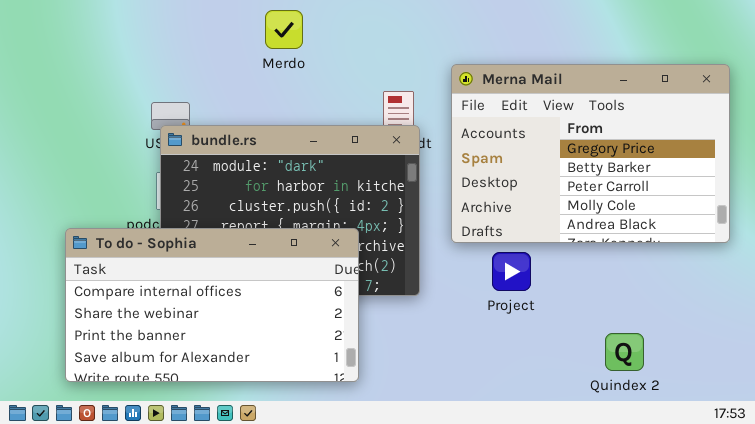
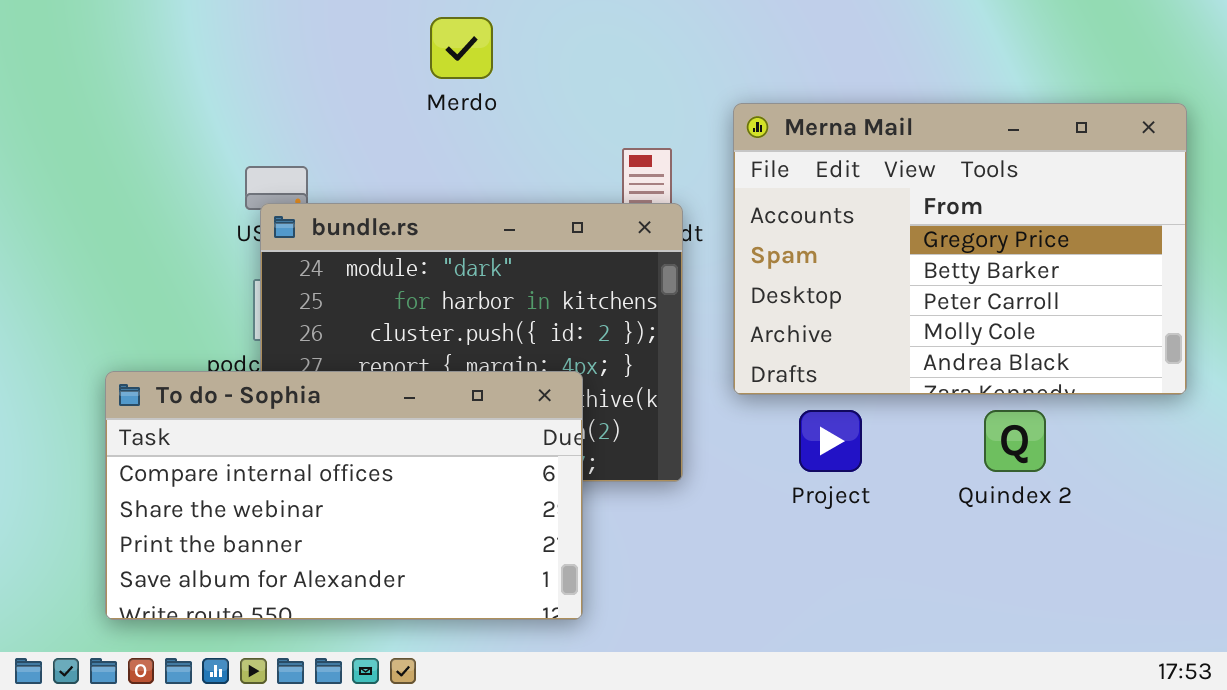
Quindex 2: [605,333,644,371] -> [984,410,1046,472], moved

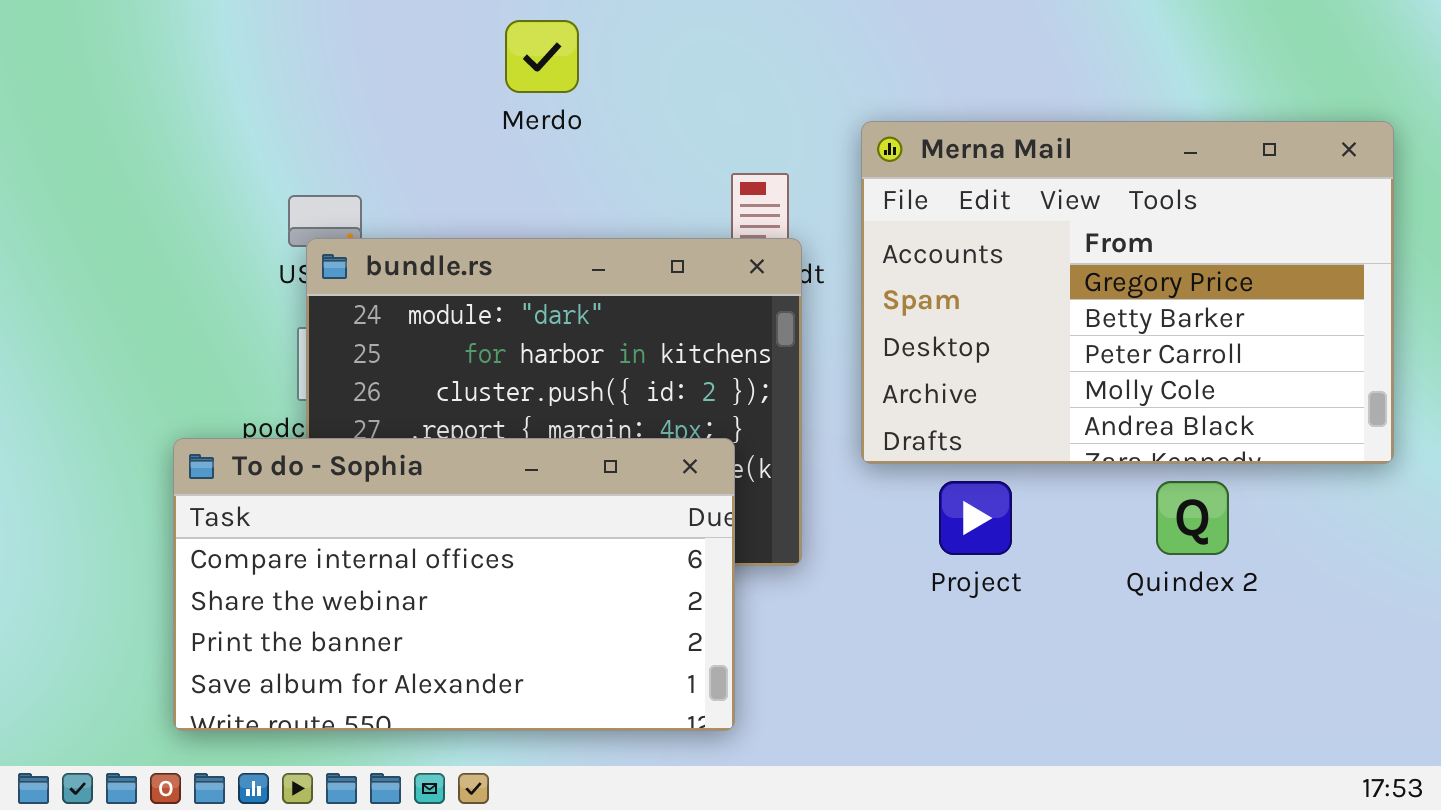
To do - Sophia: [105,371,583,620] -> [173,438,735,731], moved

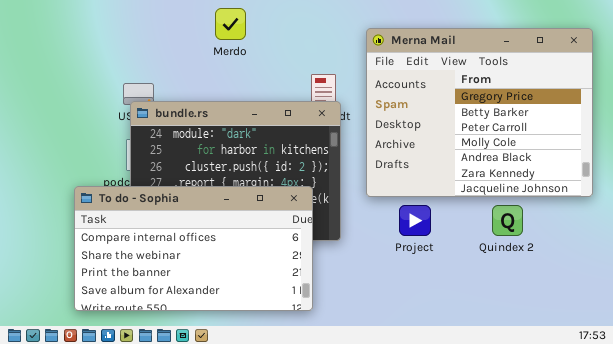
Merna Mail: [861,121,1394,464] -> [366,28,593,197], resized

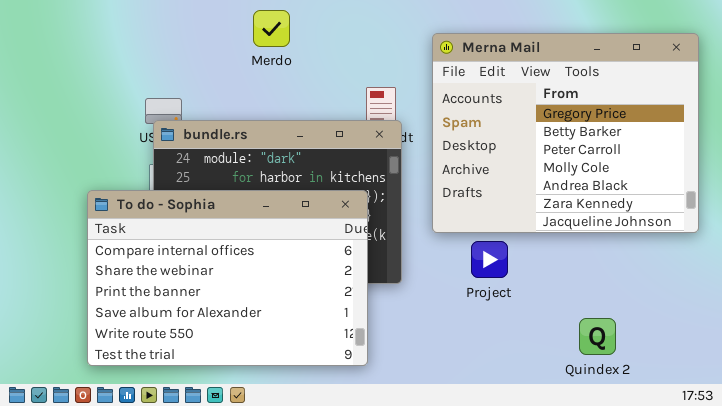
To do - Sophia: [74,186,313,311] -> [87,190,368,366], resized
Quindex 2: [492,205,523,236] -> [579,318,616,355], moved

